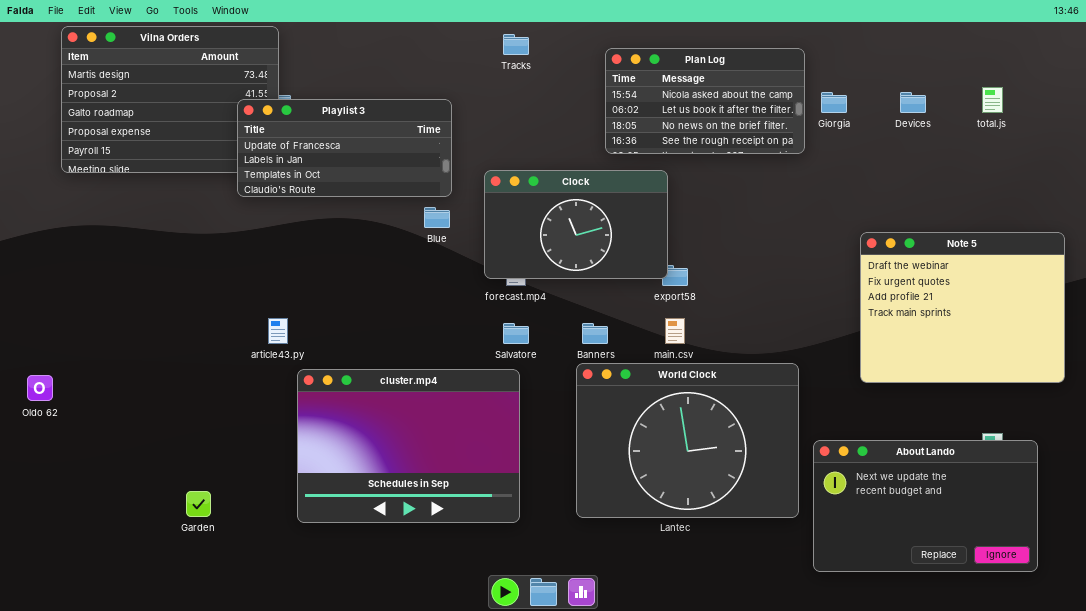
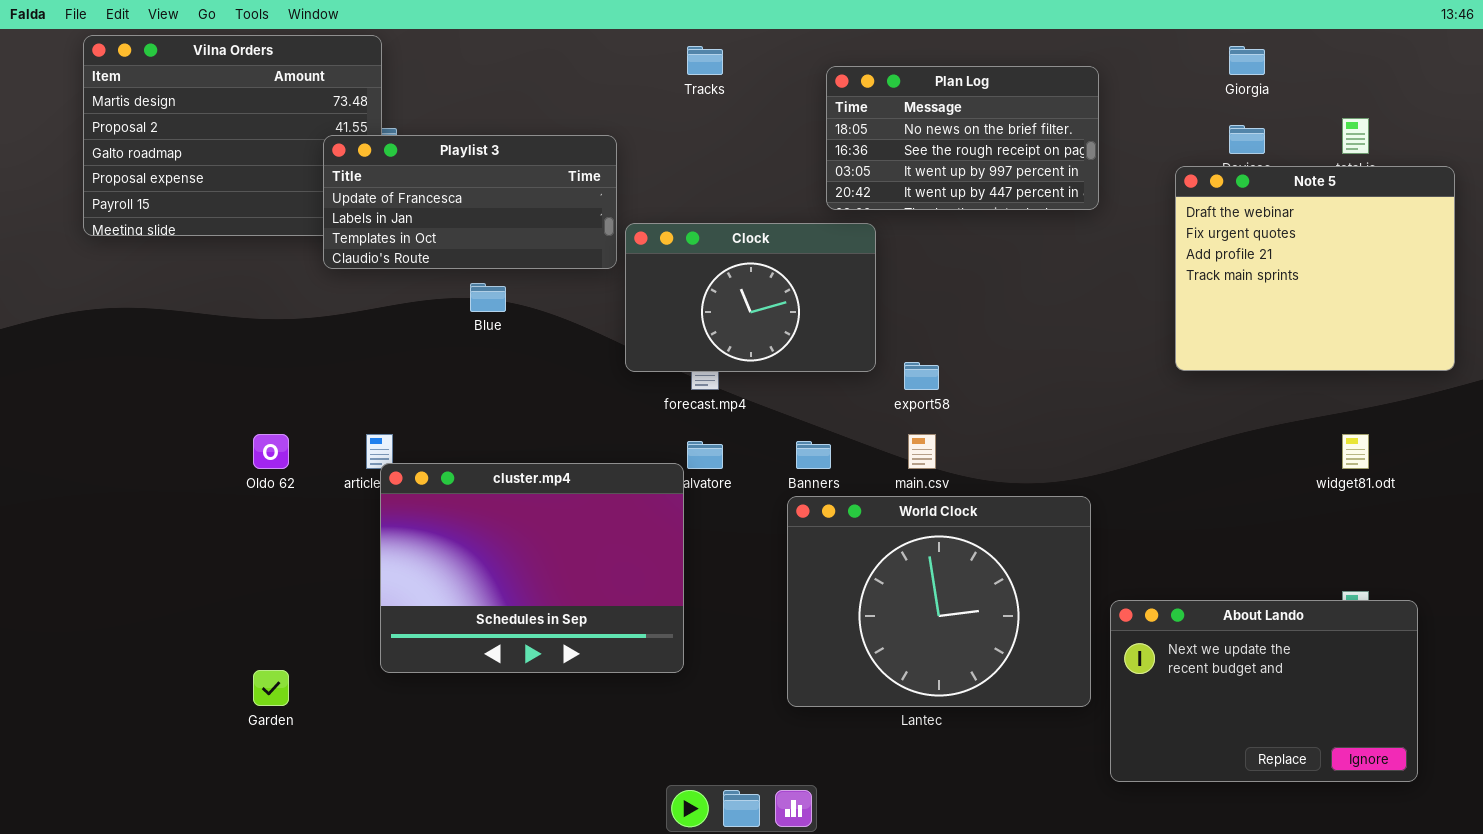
Plan Log: [605,48,805,154] -> [826,66,1099,210], scrolled down 2 rows
Giorgia: [821,92,847,113] -> [1229,46,1265,75], moved
Clock: [484,170,668,279] -> [625,223,876,372], moved
Blue: [424,207,450,228] -> [470,283,506,312], moved
Note 5: [860,232,1065,383] -> [1175,166,1455,371], moved
cluster.mp4: [297,369,520,523] -> [380,463,684,673], moved
Oldo 62: [27,375,53,401] -> [253,434,289,469], moved

